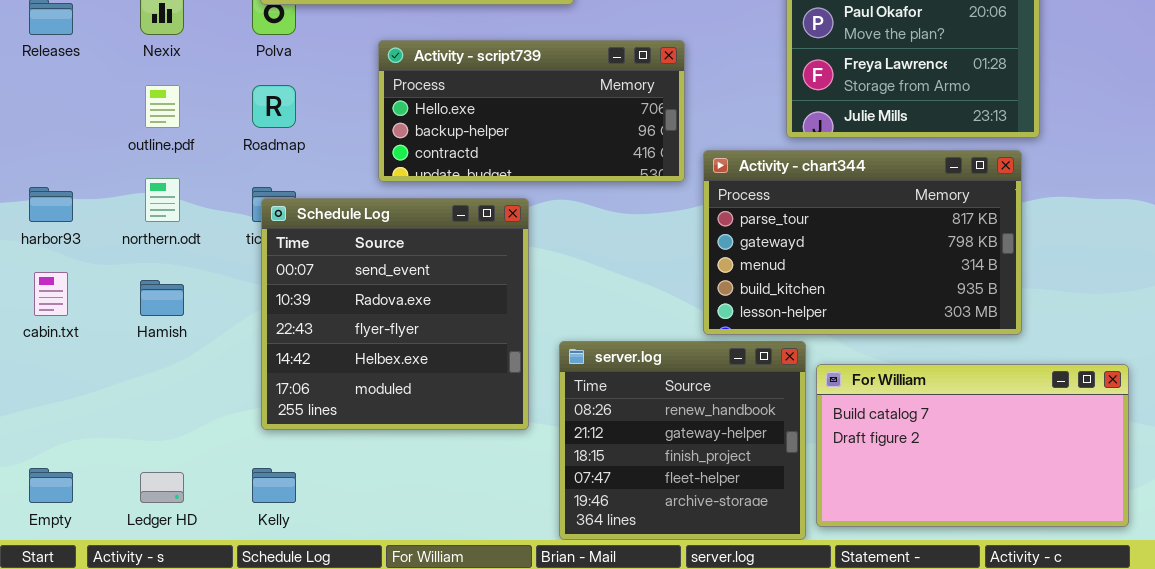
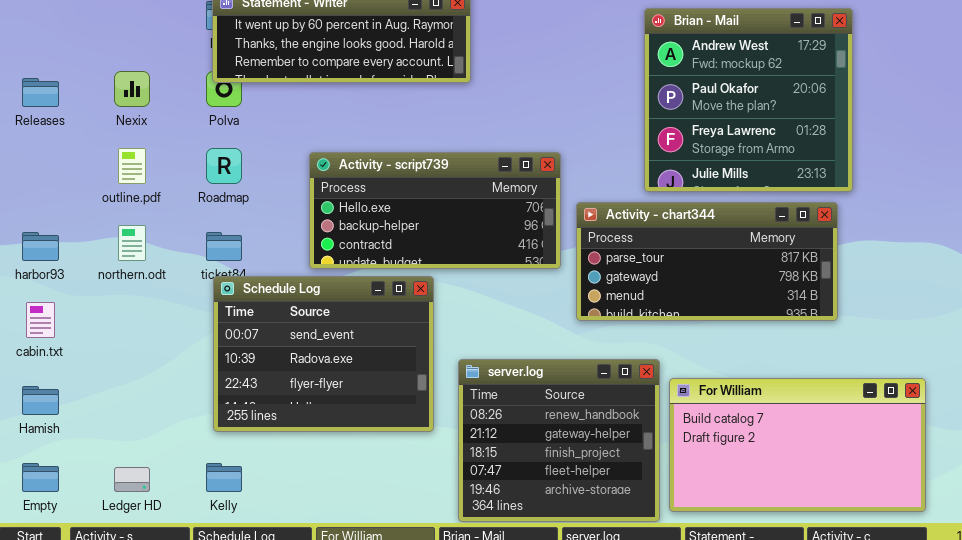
Activity - script739: [378,40,685,182] -> [309,152,561,269], moved
Activity - chart344: [703,150,1022,335] -> [576,202,838,321], resized
Schedule Log: [261,198,529,430] -> [213,276,434,432], resized
Hamish: [140,280,184,316] -> [22,386,59,415], moved

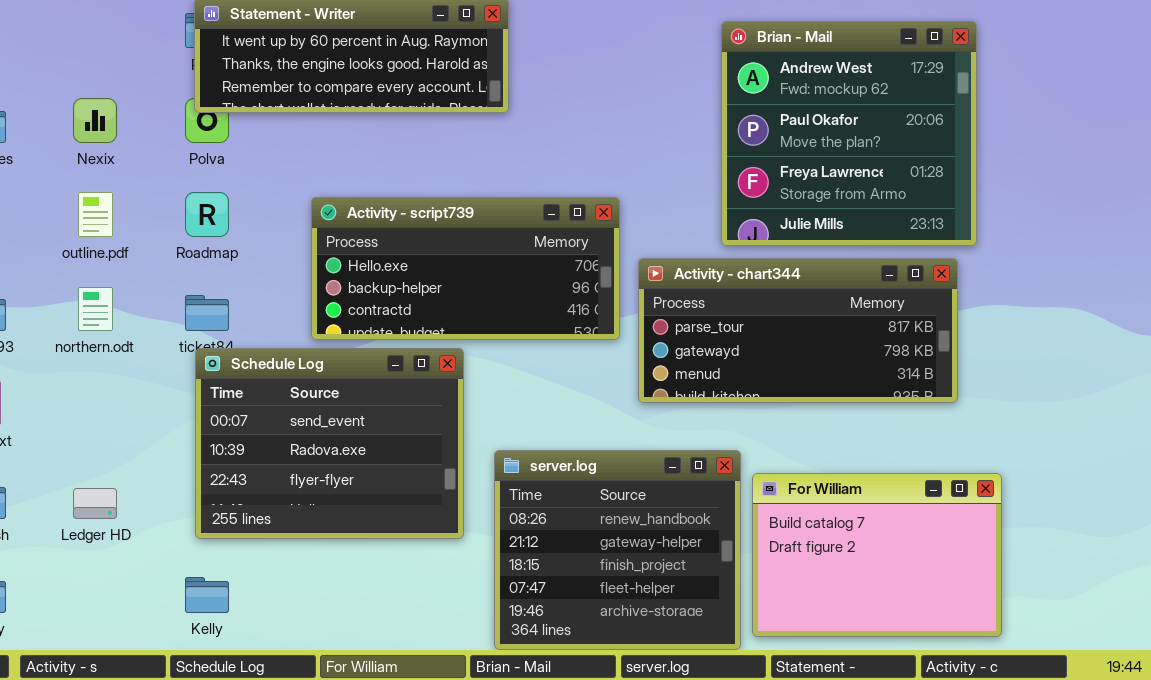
For William: [669,378,926,512] -> [752,473,1002,637], resized
Ledger HD: [114,467,150,492] -> [73,488,117,519], moved

